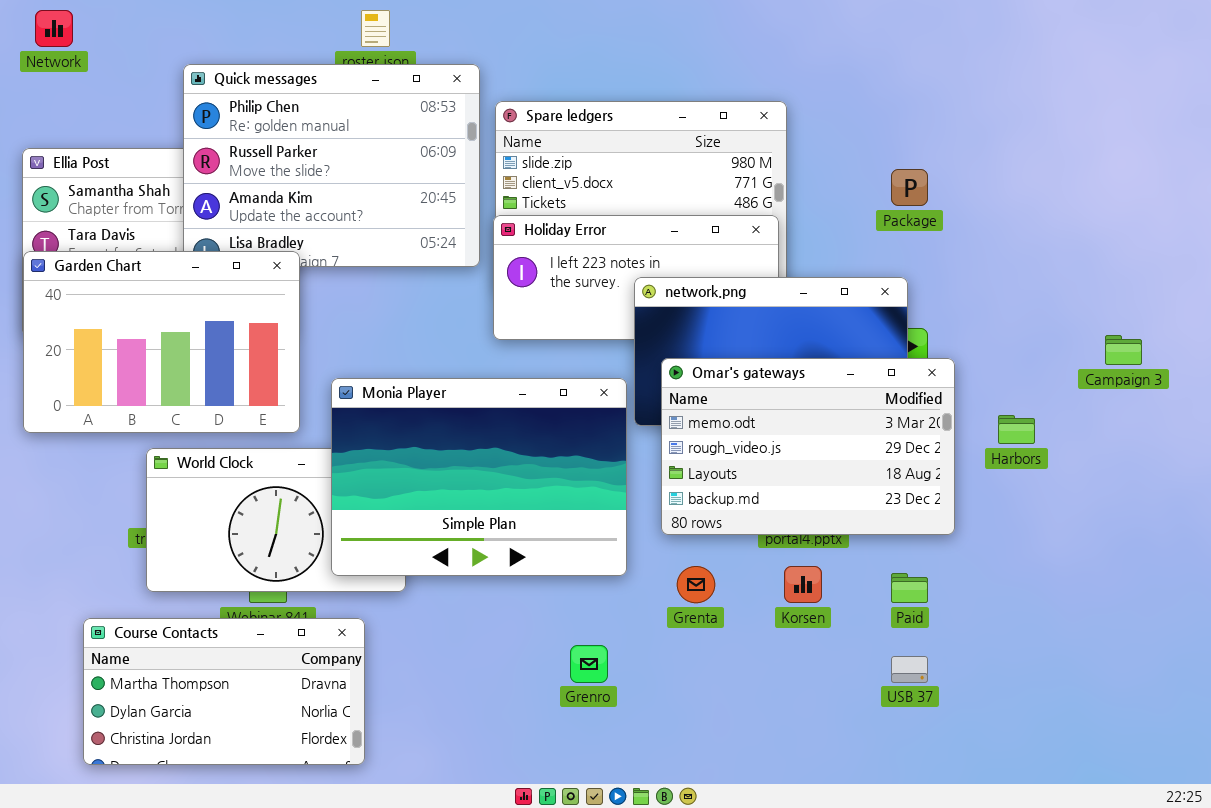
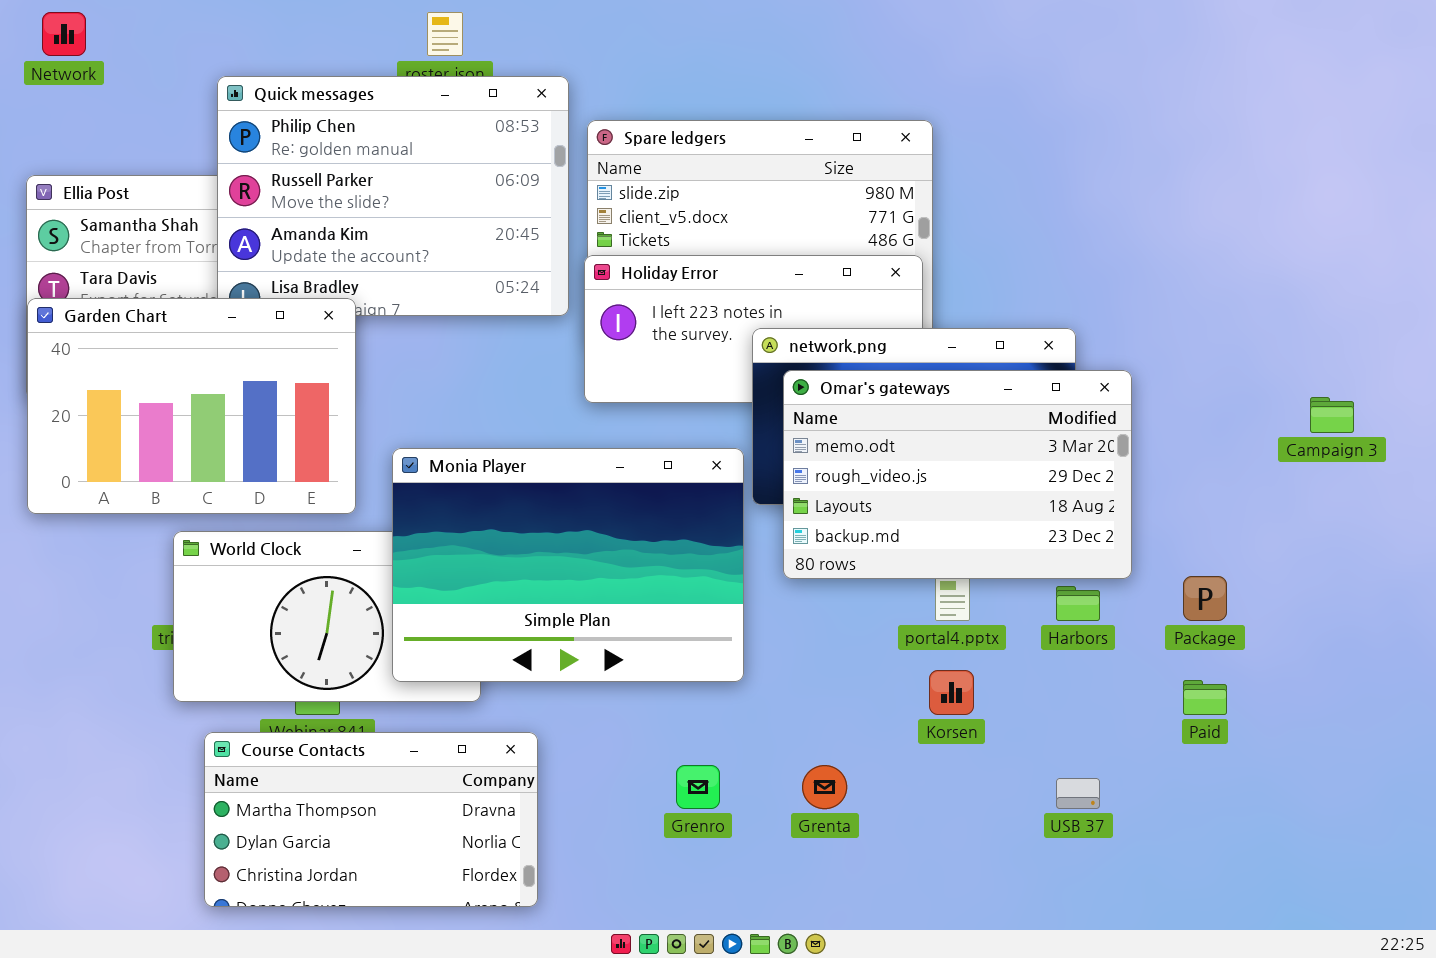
Package: [891,169,928,206] -> [1183,576,1227,621], moved
Omar's gateways: [661,358,955,535] -> [783,370,1132,579], moved
Harbors: [998,415,1035,444] -> [1056,586,1100,621], moved
Grenta: [677,566,715,603] -> [802,765,847,809], moved
Paid: [891,573,928,603] -> [1183,680,1227,715], moved
Course Contacts: [83,618,365,765] -> [204,732,538,907], moved

